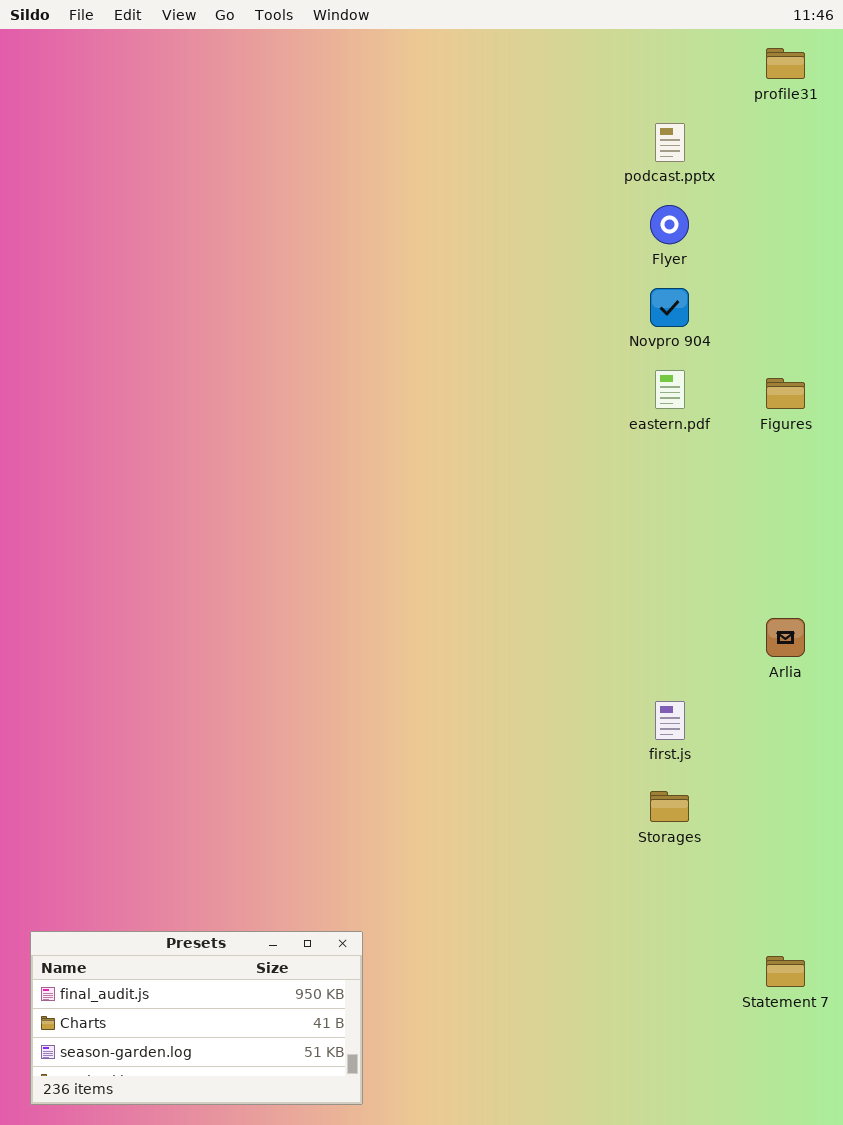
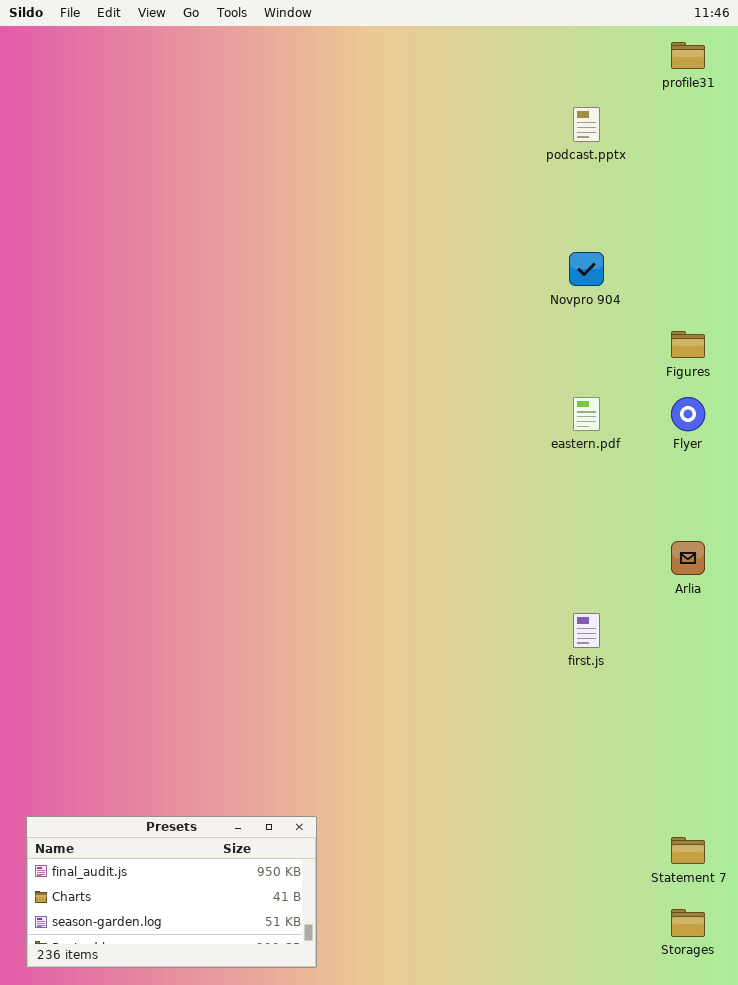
Flyer: [650,205,689,244] -> [671,397,705,431], moved
eastern.pdf: [655,370,685,409] -> [573,397,600,431], moved
Storages: [650,791,689,822] -> [671,909,705,937], moved

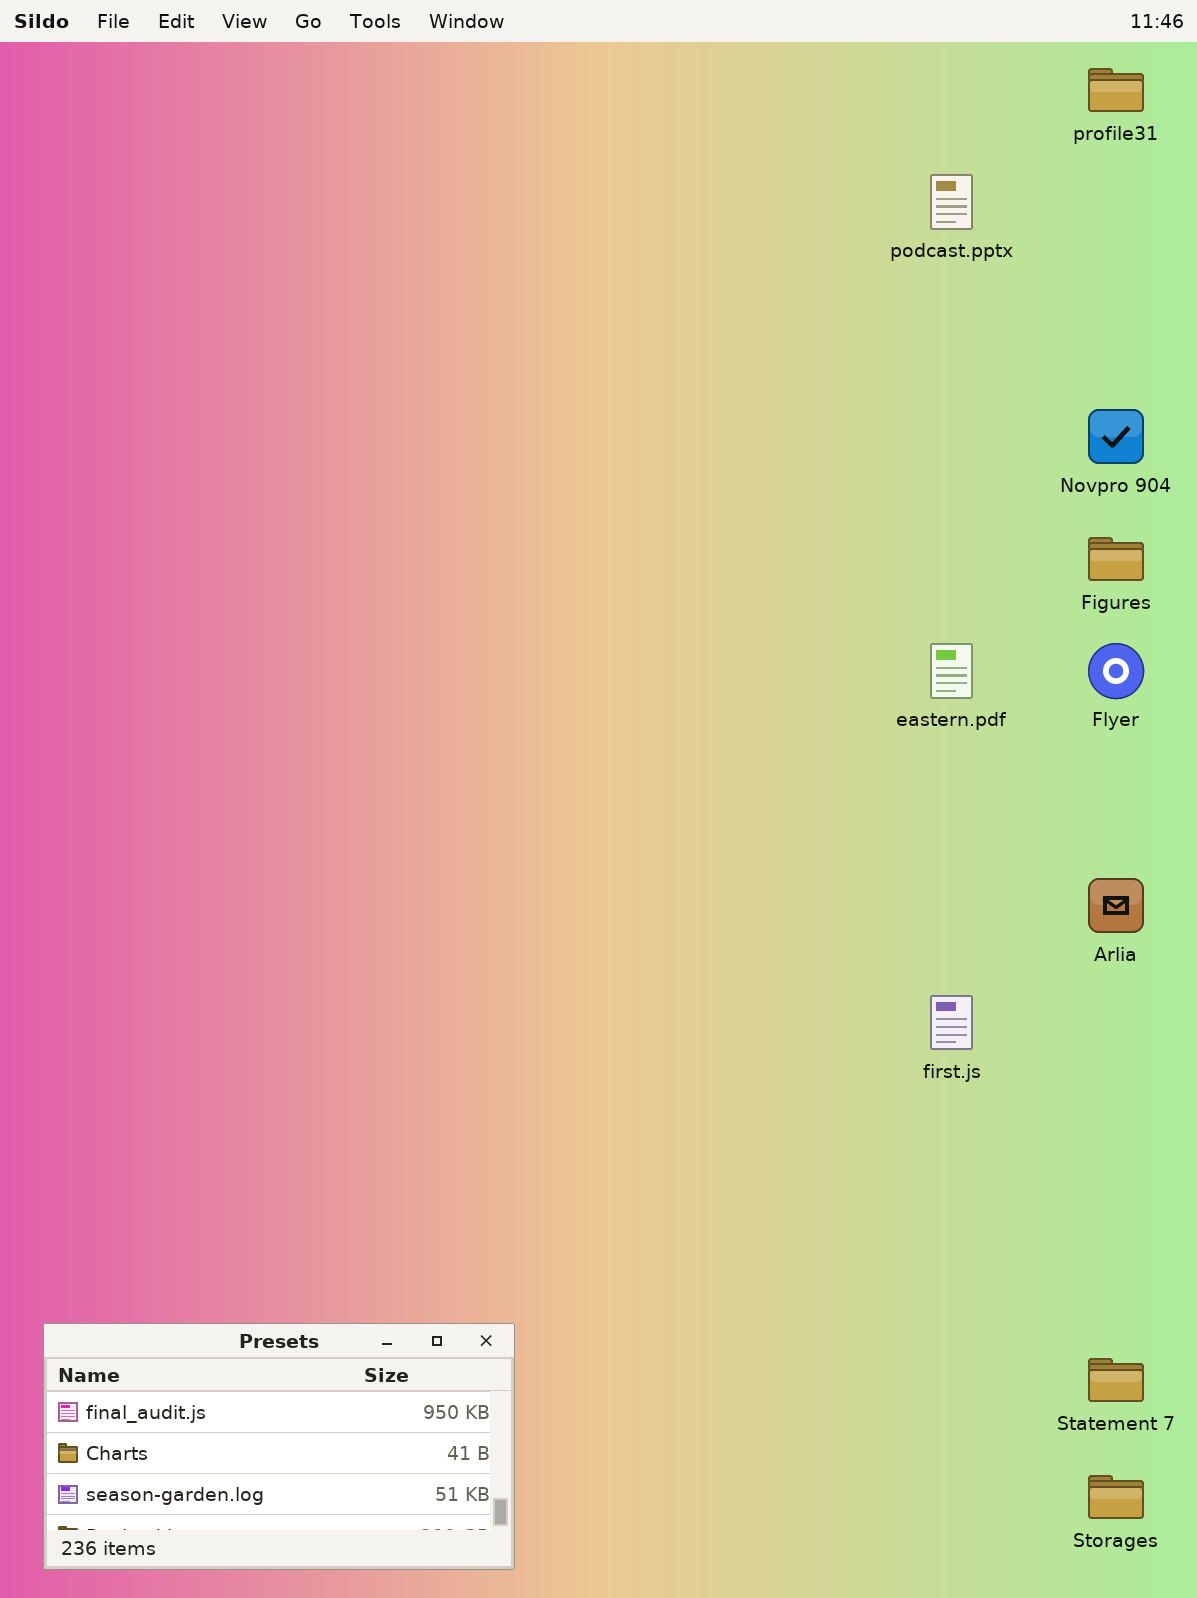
Novpro 904: [569,252,604,286] -> [1088,409,1144,464], moved

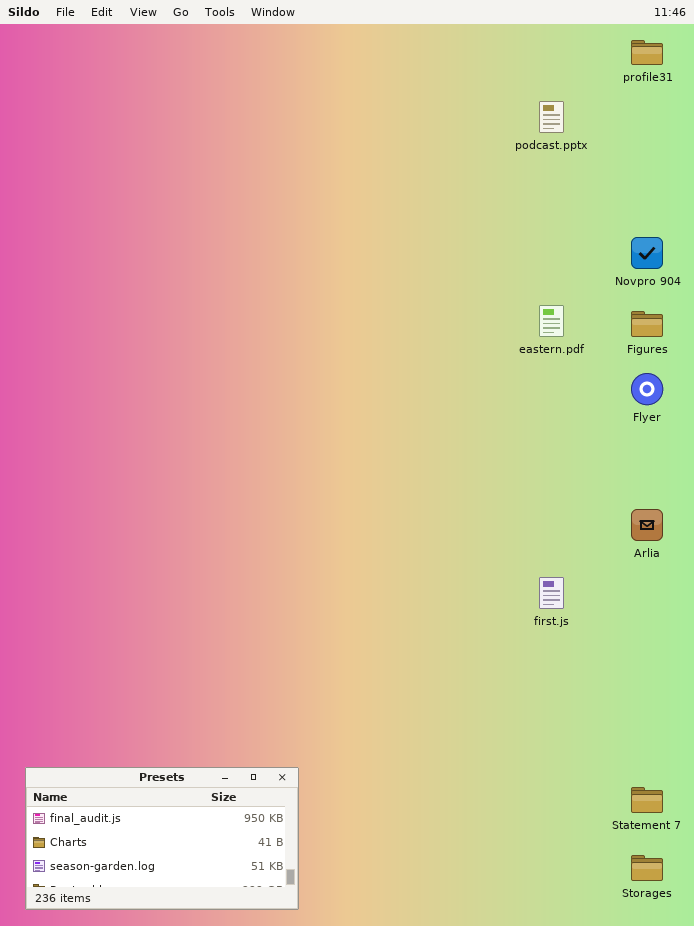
eastern.pdf: [930,643,973,699] -> [539,305,564,337], moved

